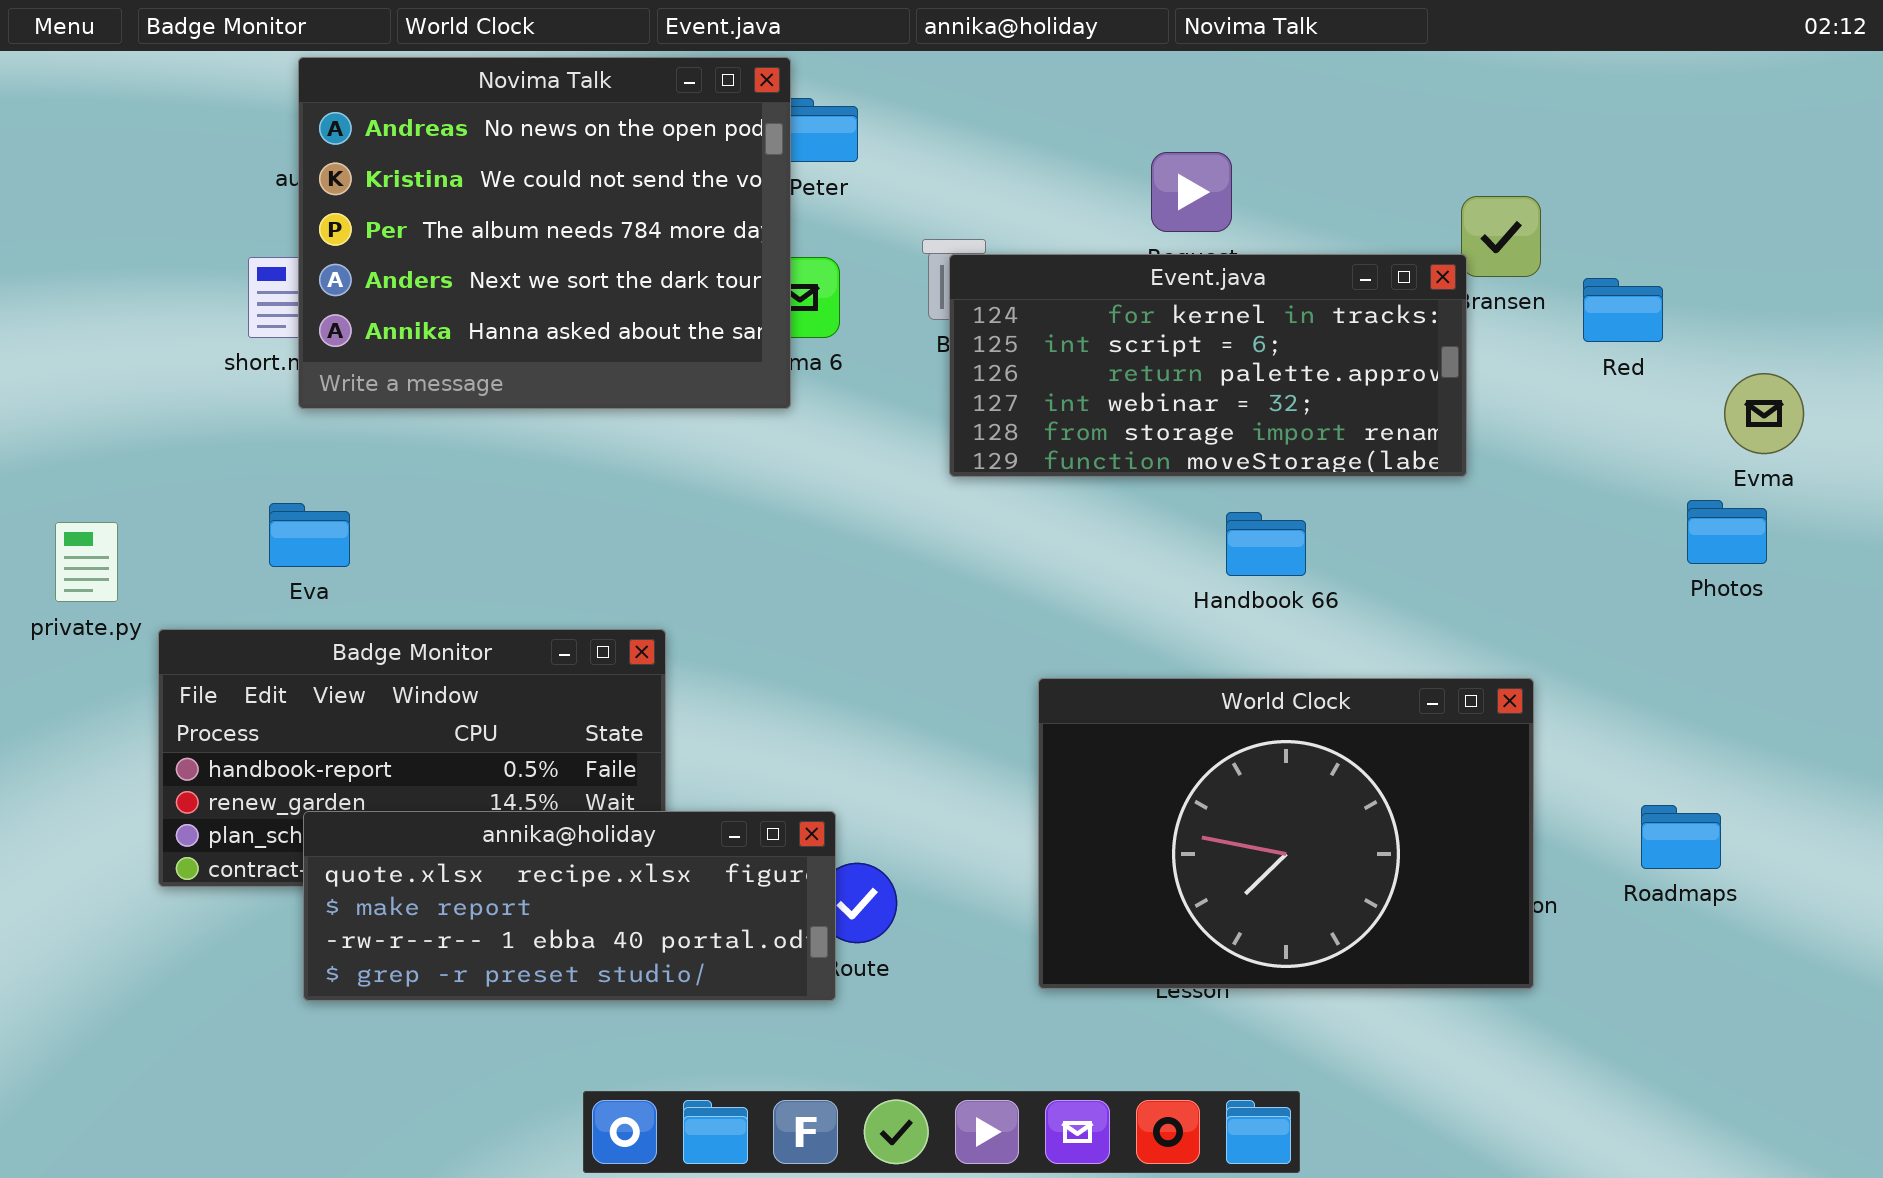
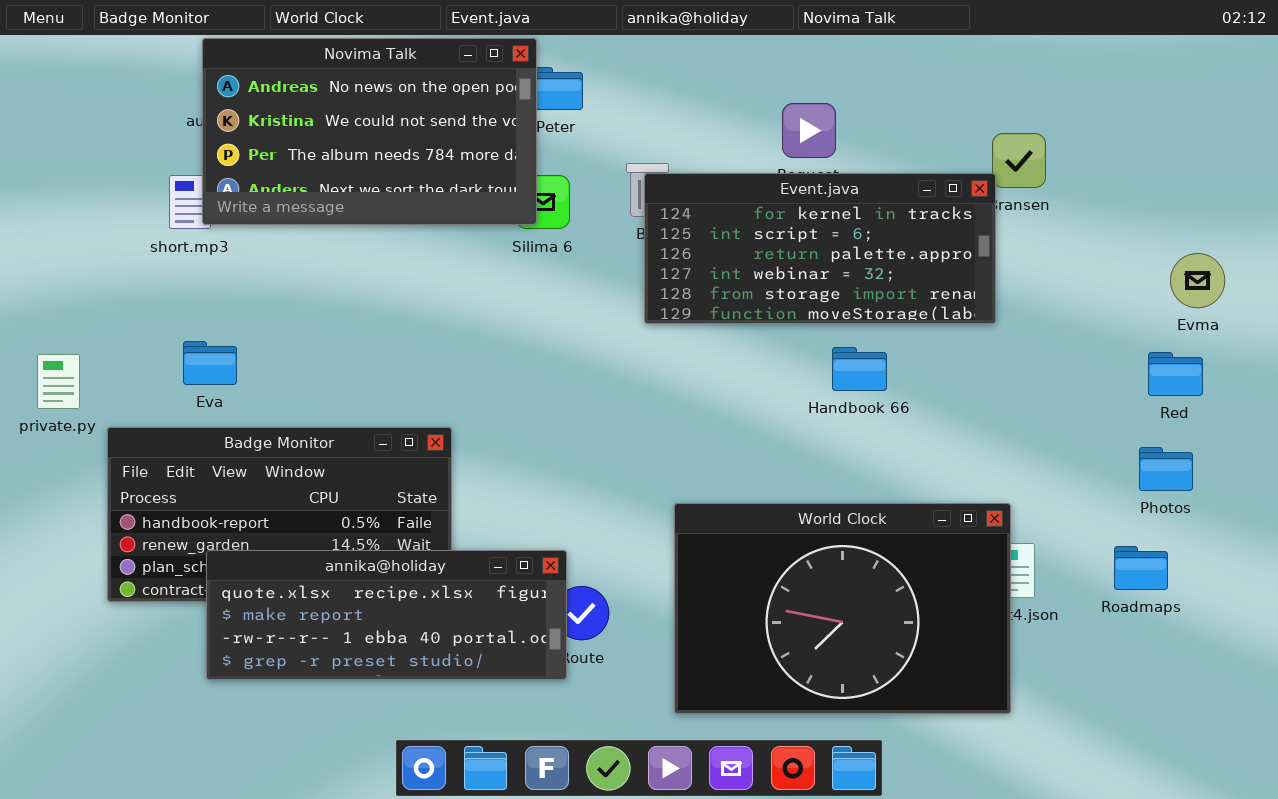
Novima Talk: [298,57,791,409] -> [202,38,537,225], resized
Red: [1583,278,1663,342] -> [1148,352,1203,396], moved
Photos: [1687,500,1767,564] -> [1139,447,1193,491], moved
World Clock: [1038,678,1534,989] -> [674,503,1011,714], moved

